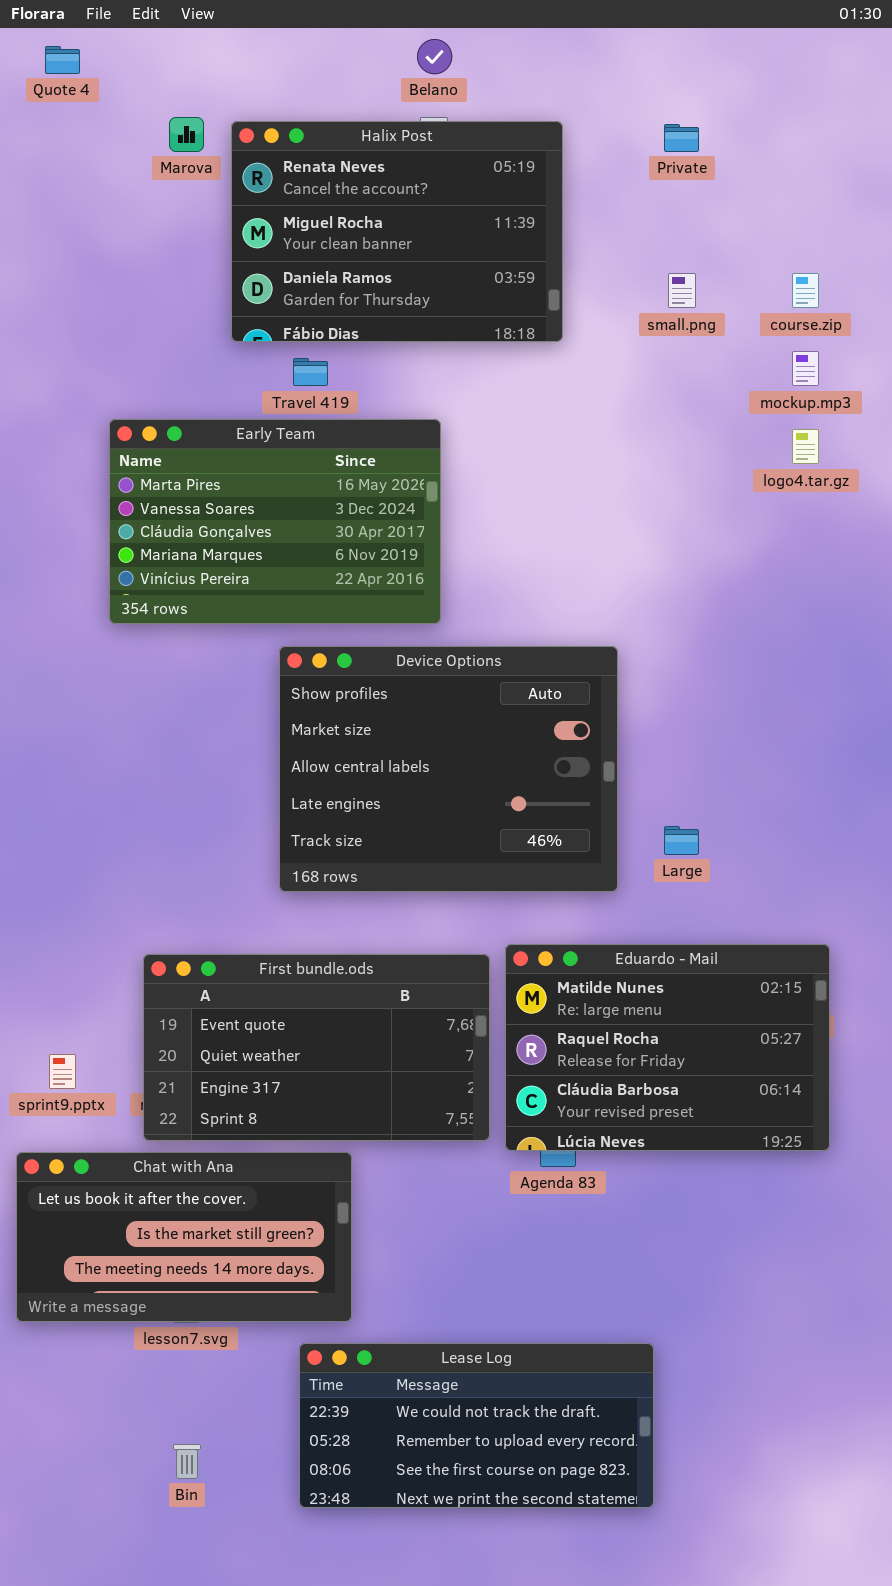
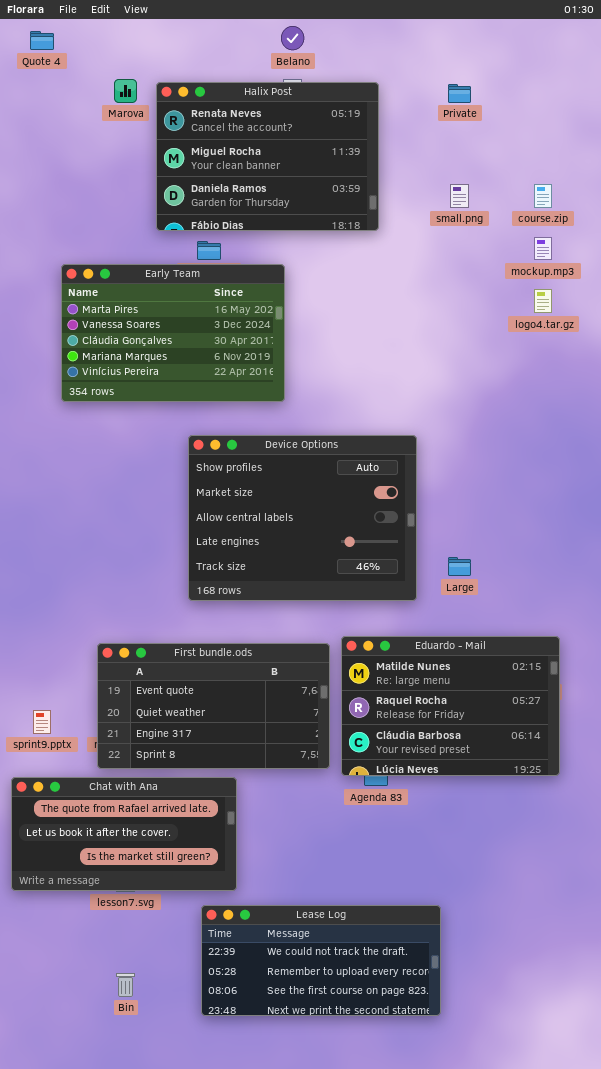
Early Team: [109,419,441,624] -> [61,264,285,402], moved
Chat with Ana: [16,1152,352,1322] -> [11,777,237,891], scrolled up 1 row

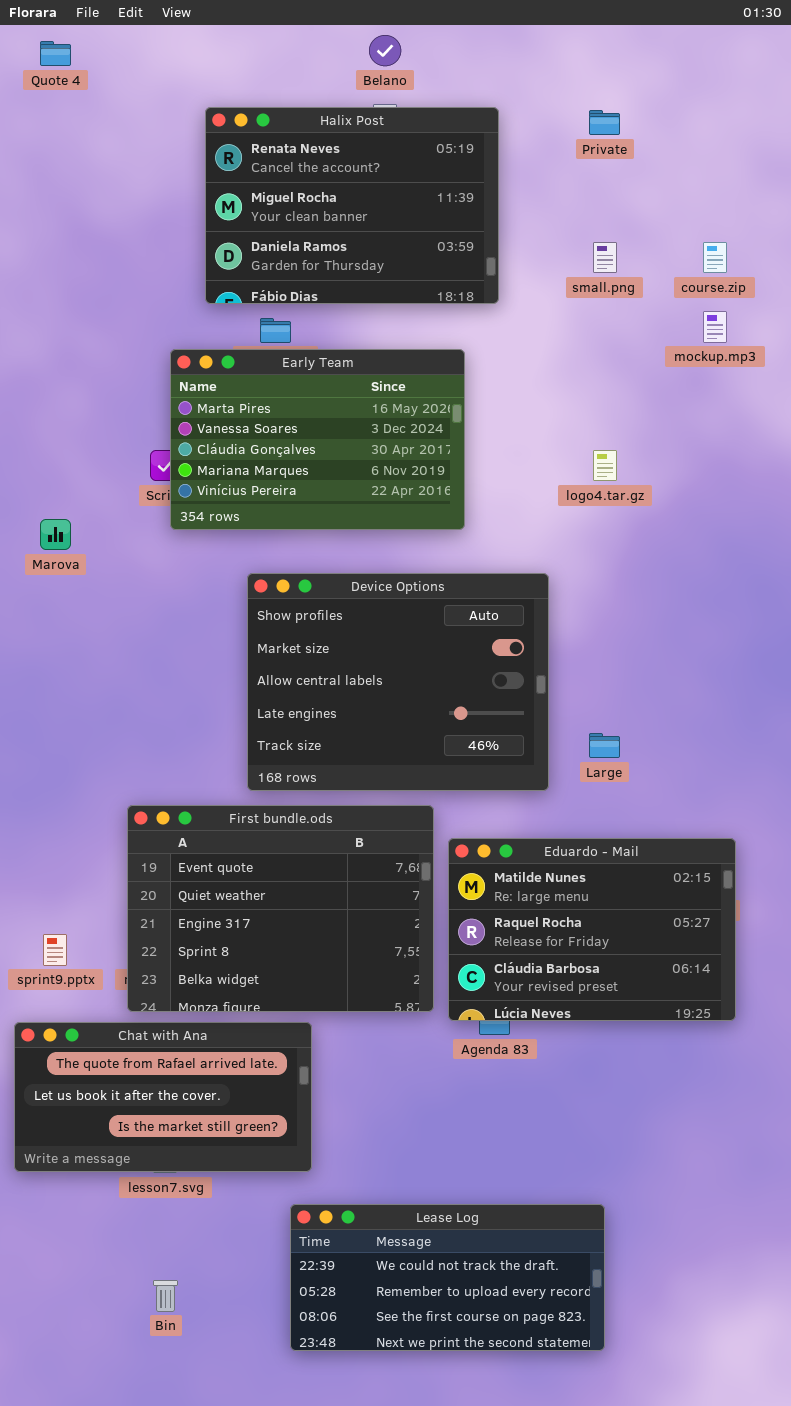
Marova: [114,79,137,103] -> [40,519,71,550], moved
Early Team: [61,264,285,402] -> [170,349,465,530], moved
logo4.tar.gz: [534,289,552,313] -> [593,450,617,481], moved
First bundle.ods: [97,643,330,769] -> [127,805,434,1012], resized
Lease Log: [201,905,441,1016] -> [290,1204,605,1351], moved

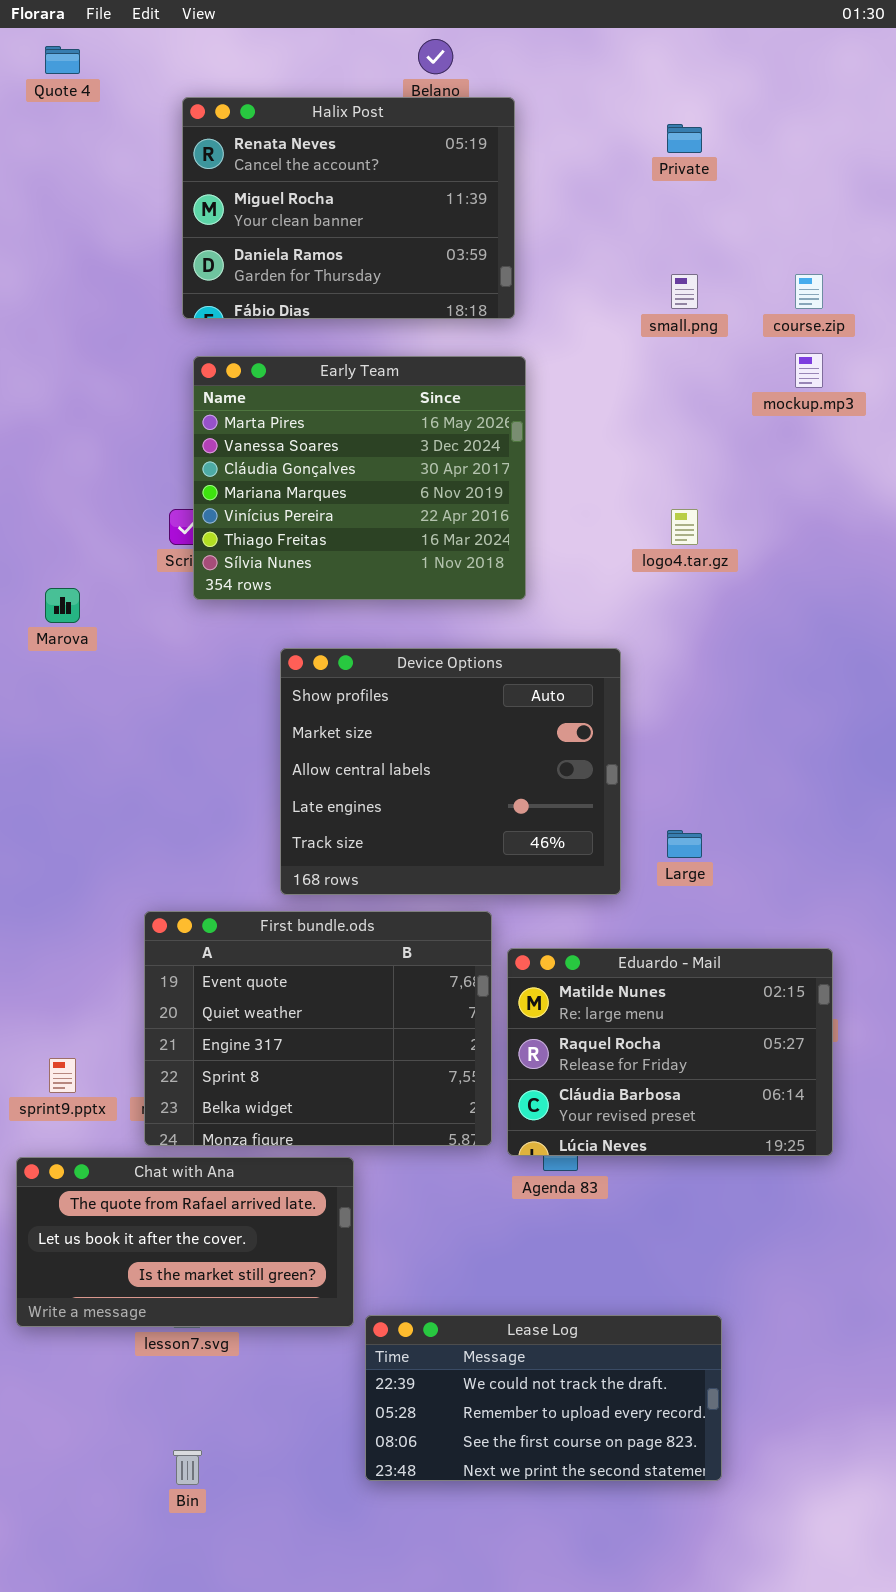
Halix Post: [205,107,499,304] -> [182,97,515,319], moved
Early Team: [170,349,465,530] -> [193,356,526,600], resized
Lease Log: [290,1204,605,1351] -> [365,1315,722,1481], moved

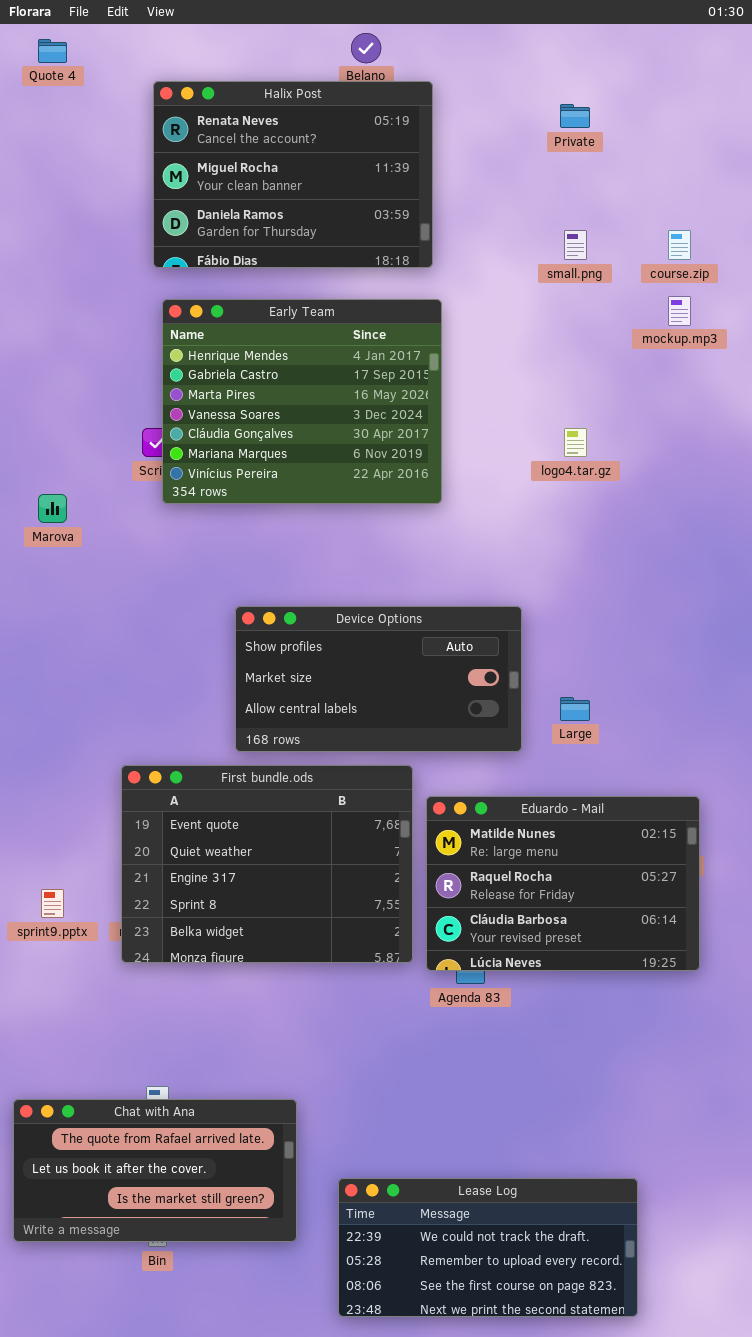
Early Team: [193,356,526,600] -> [162,299,442,504], scrolled up 2 rows
Device Options: [280,648,621,895] -> [235,606,522,752], resized
Chat with Ana: [16,1157,354,1327] -> [13,1099,297,1242], moved
Lease Log: [365,1315,722,1481] -> [338,1178,638,1317], moved

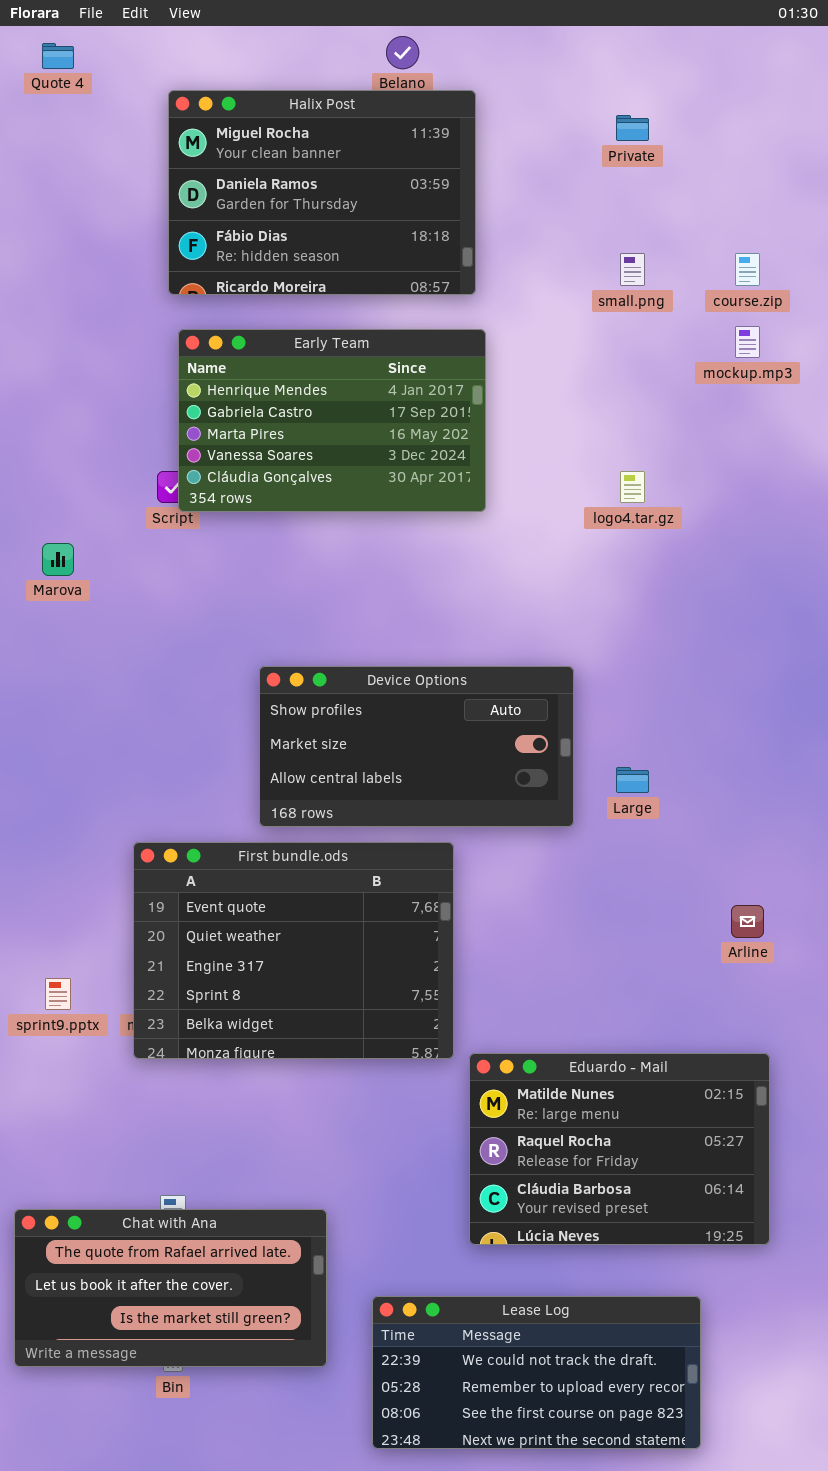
Halix Post: [153,81,433,268] -> [168,90,476,295], scrolled down 1 row
Early Team: [162,299,442,504] -> [178,329,486,512], resized
Eduardo - Mail: [426,796,700,971] -> [469,1053,770,1245], moved

